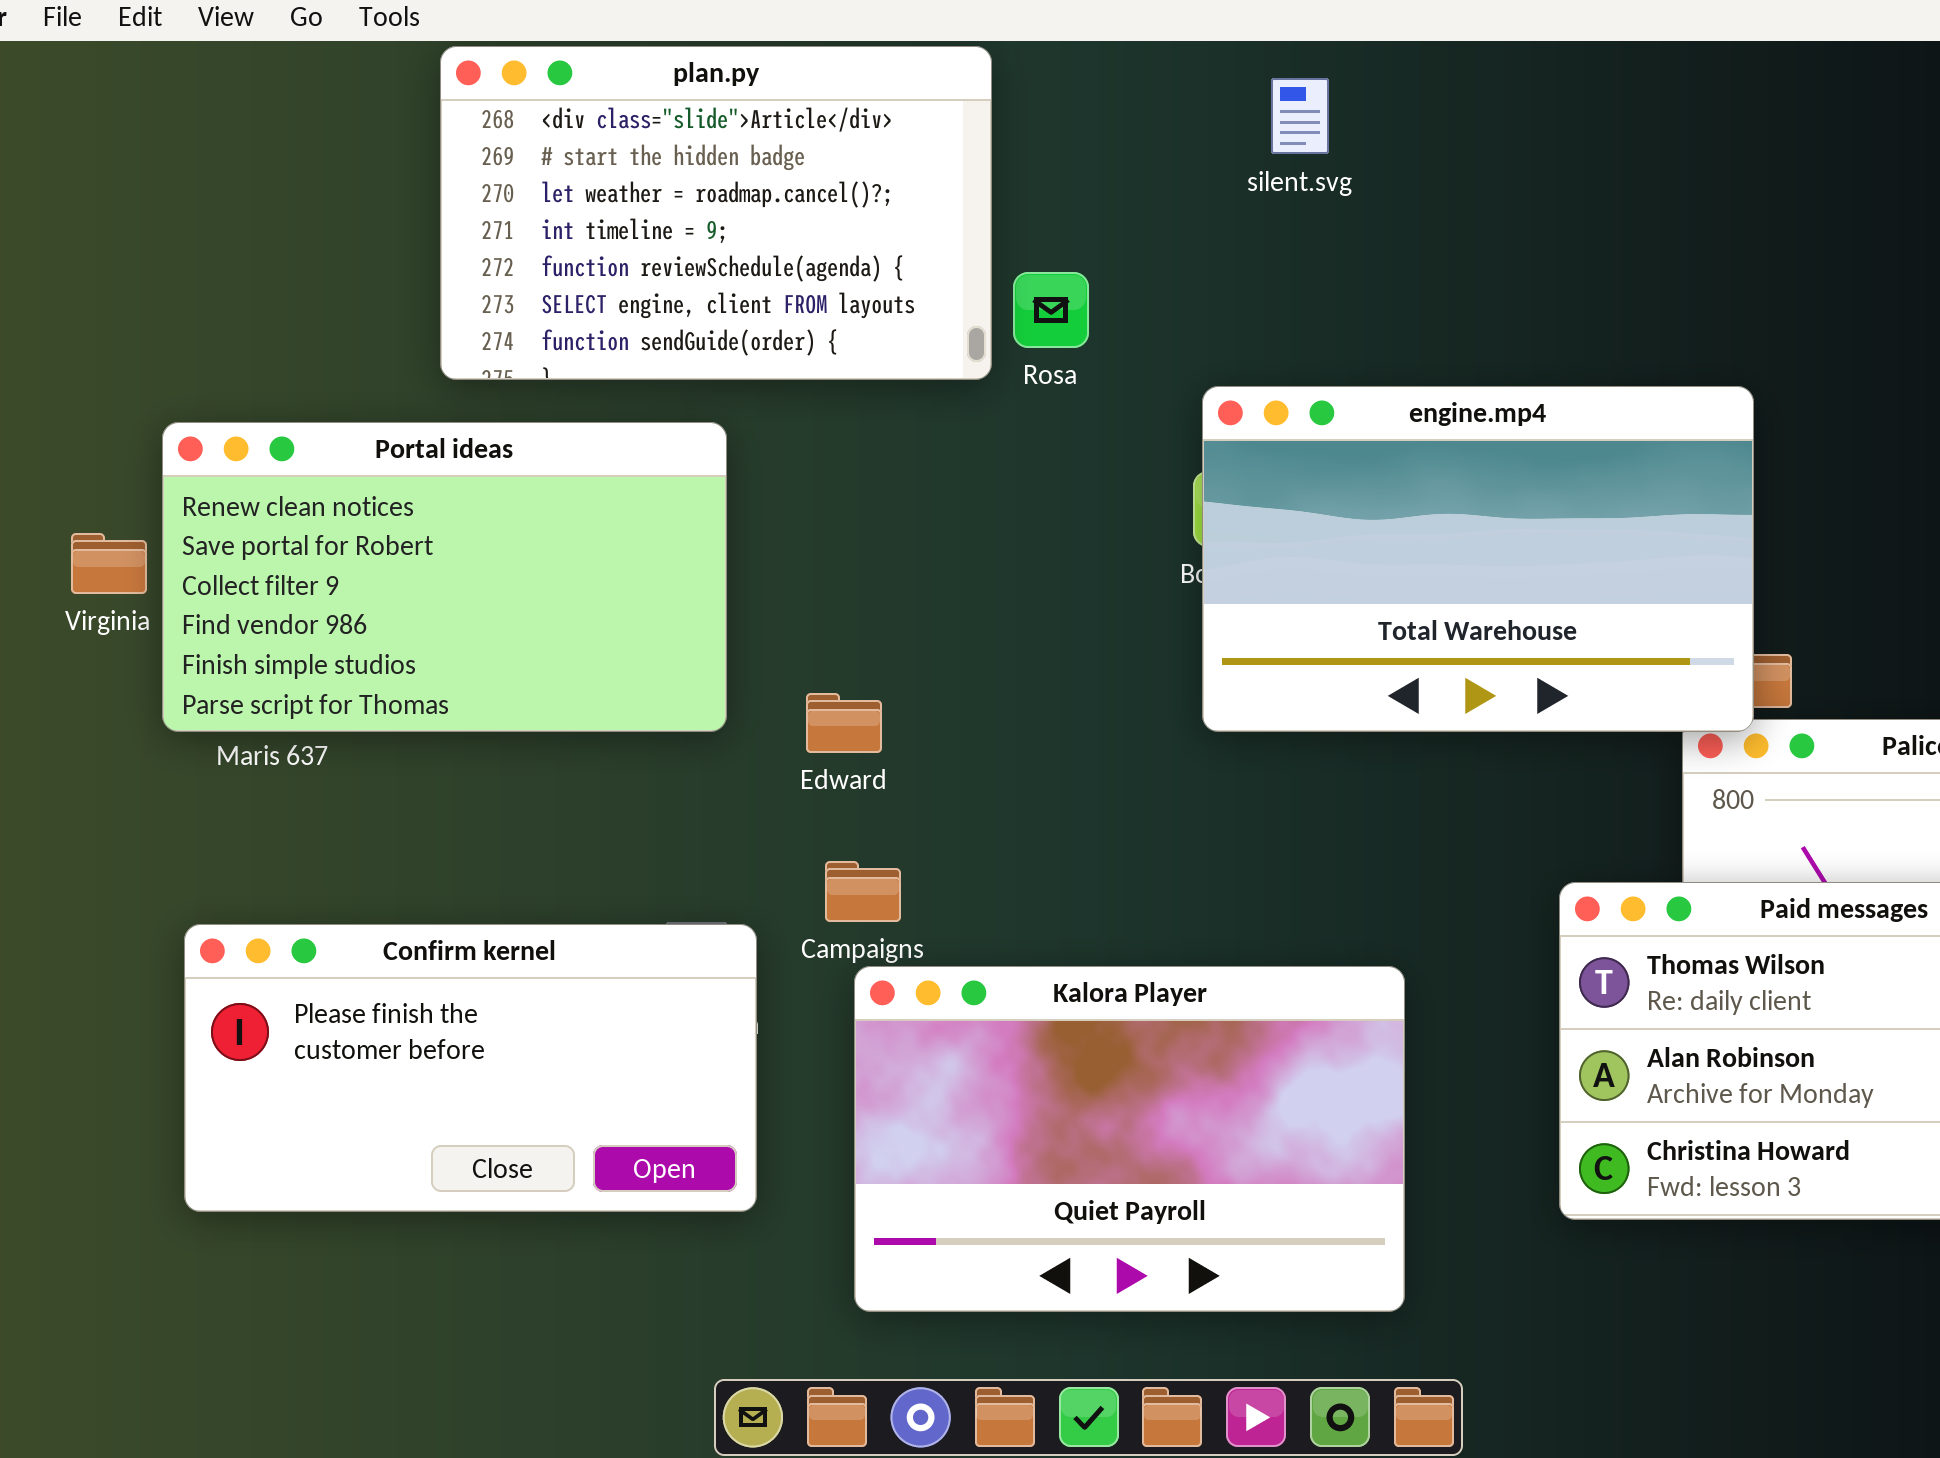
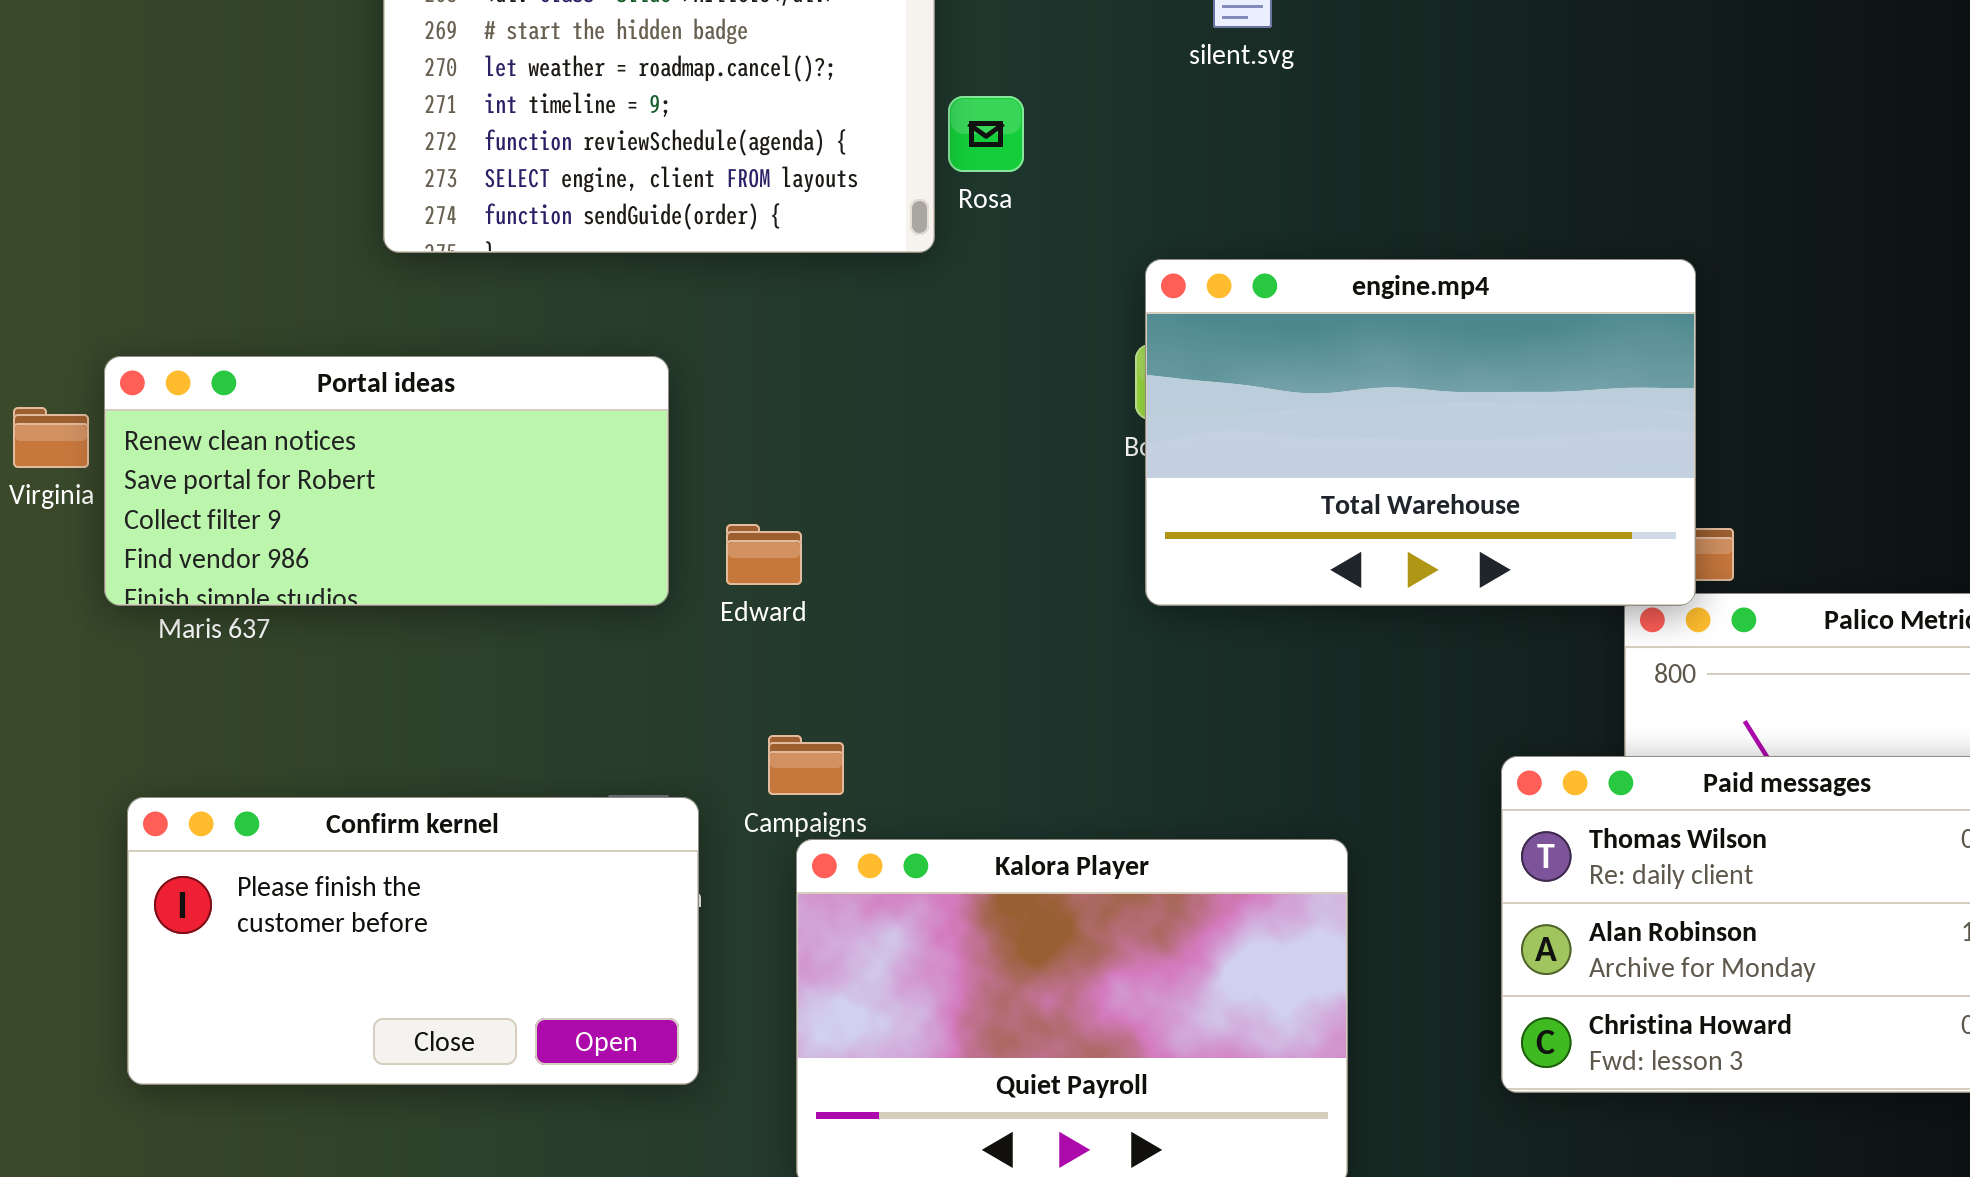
Rosa: [1013,272,1089,348] -> [948,96,1024,172], moved
Portal ideas: [162,422,727,732] -> [104,356,669,606], resized
Edward: [806,693,882,753] -> [726,524,802,585], moved

